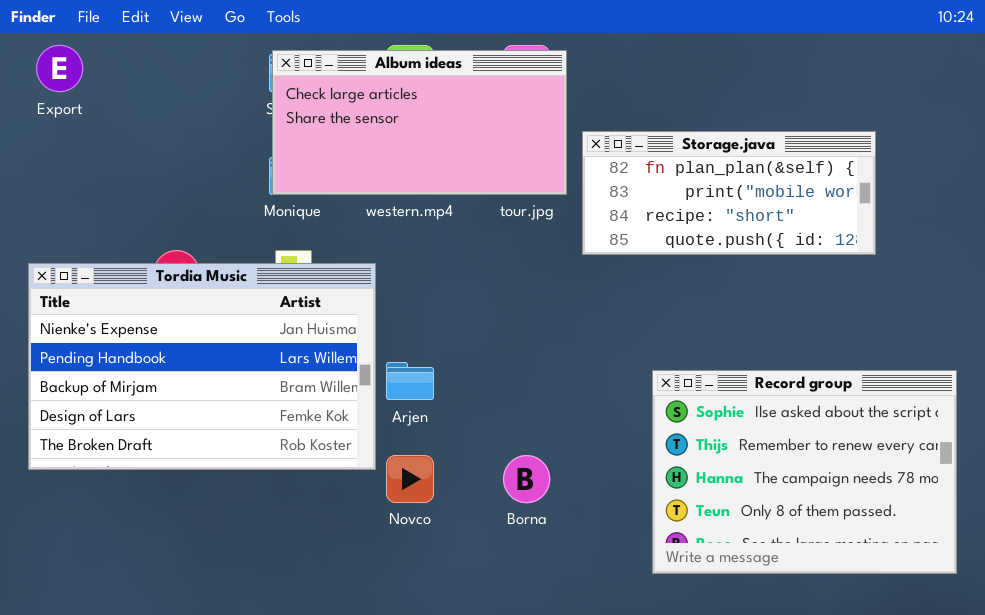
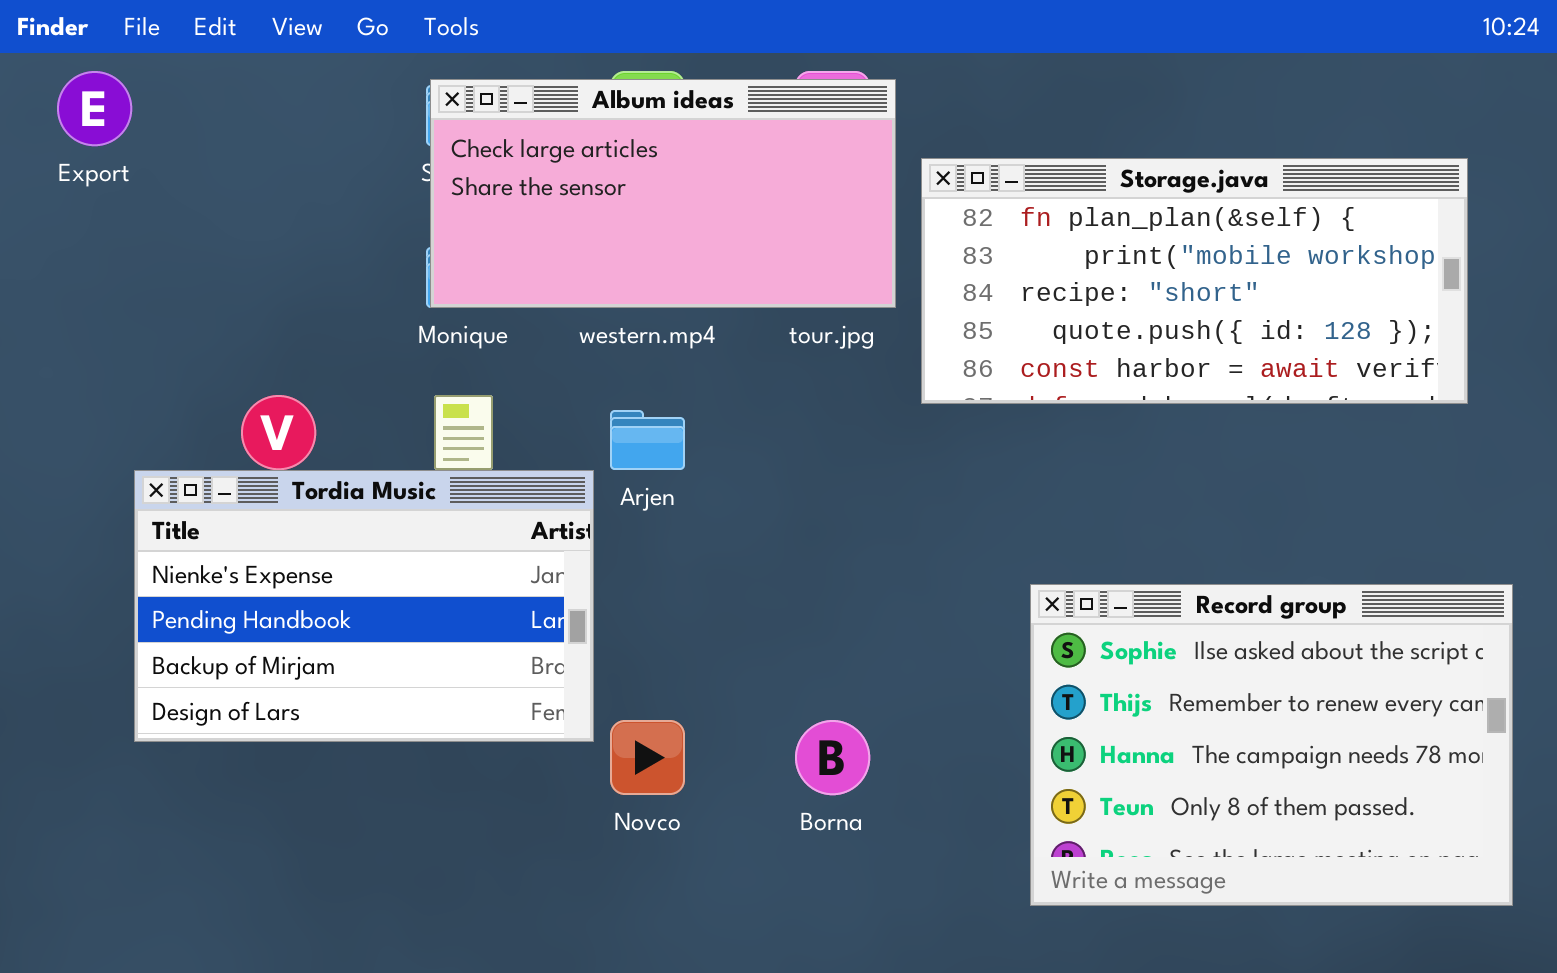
Storage.java: [582,131,876,255] -> [921,158,1468,404], resized
Tordia Music: [28,263,376,470] -> [134,470,594,742], resized
Arjen: [386,362,434,400] -> [610,410,685,470], moved

